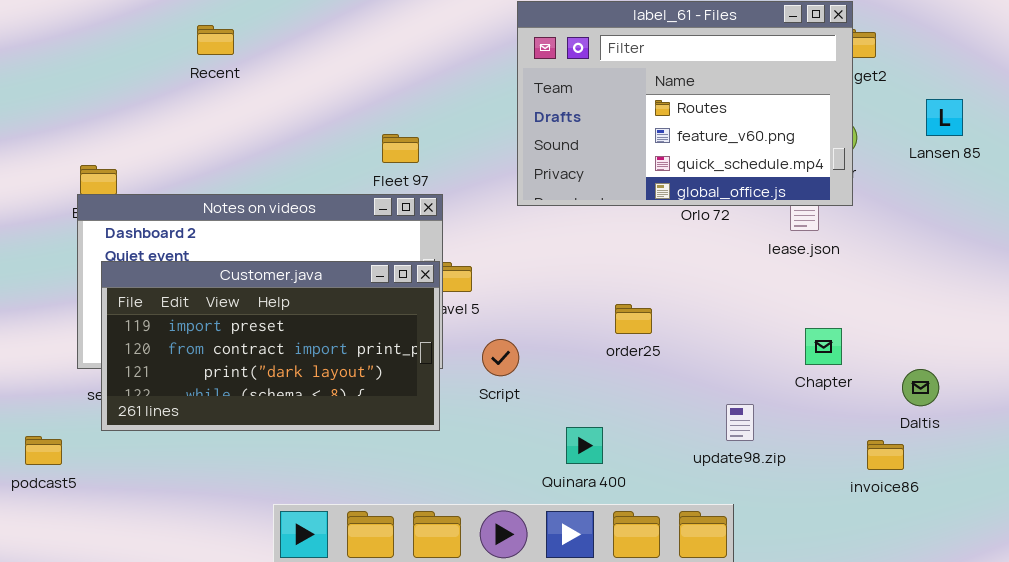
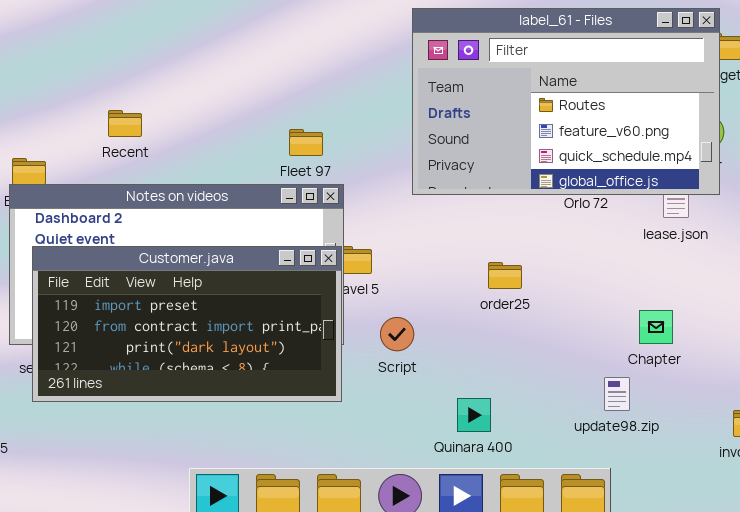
Recent: [197,25,234,55] -> [108,110,142,137], moved
order25: [615,304,652,334] -> [488,262,522,289], moved
Chapter: [805,328,842,365] -> [639,310,673,344], moved

